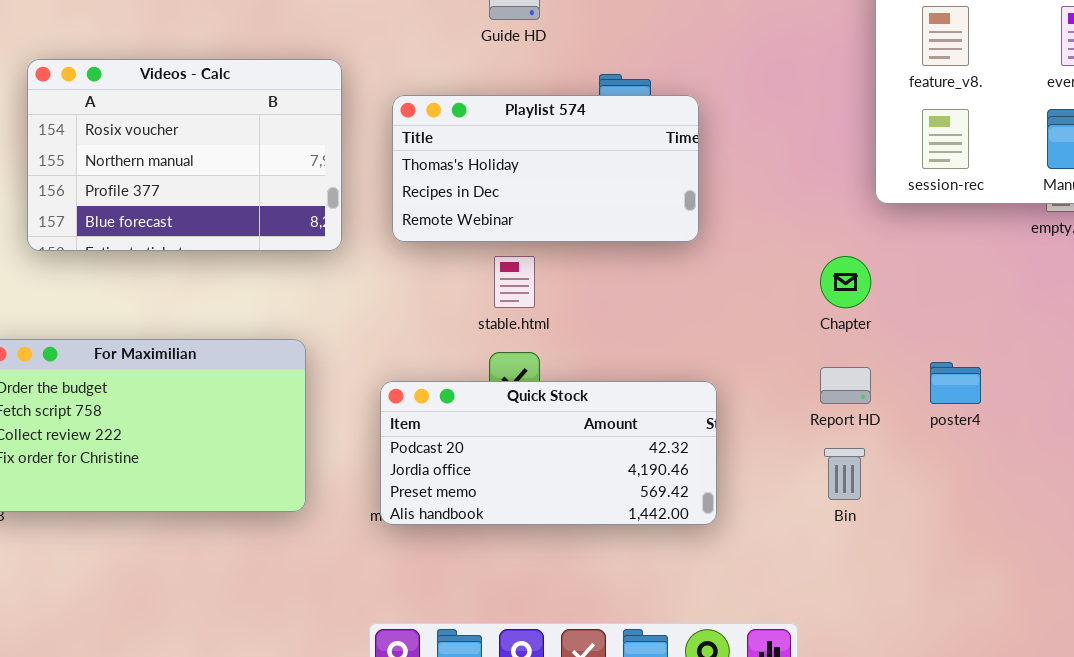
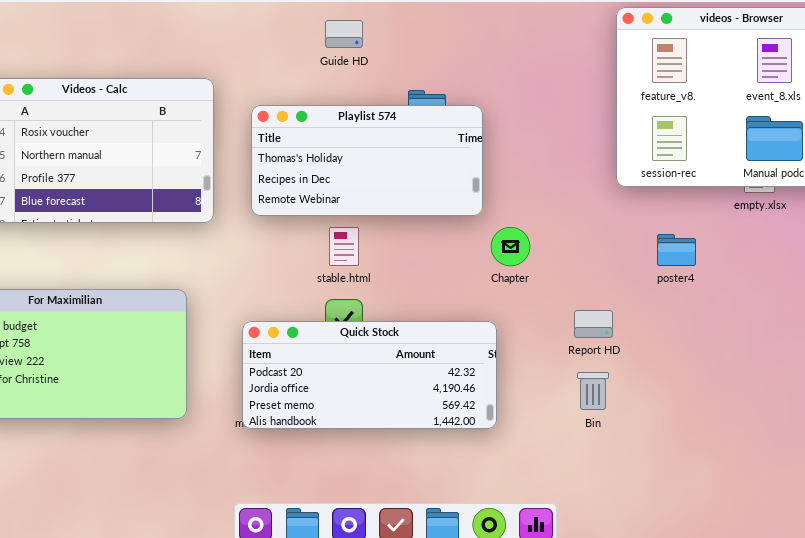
Chapter: [820,256,871,308] -> [491,227,530,266], moved
poster4: [930,362,981,404] -> [657,234,696,266], moved

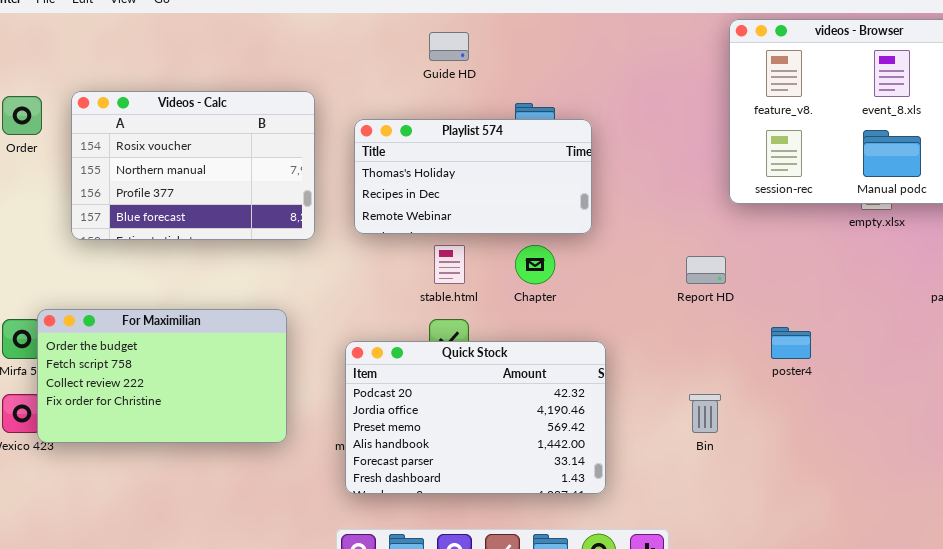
Chapter: [491,227,530,266] -> [515,245,555,284], moved
poster4: [657,234,696,266] -> [771,327,811,359], moved
Report HD: [574,310,613,338] -> [686,256,726,284], moved
Quick Stock: [242,321,497,429] -> [345,341,606,494], resized

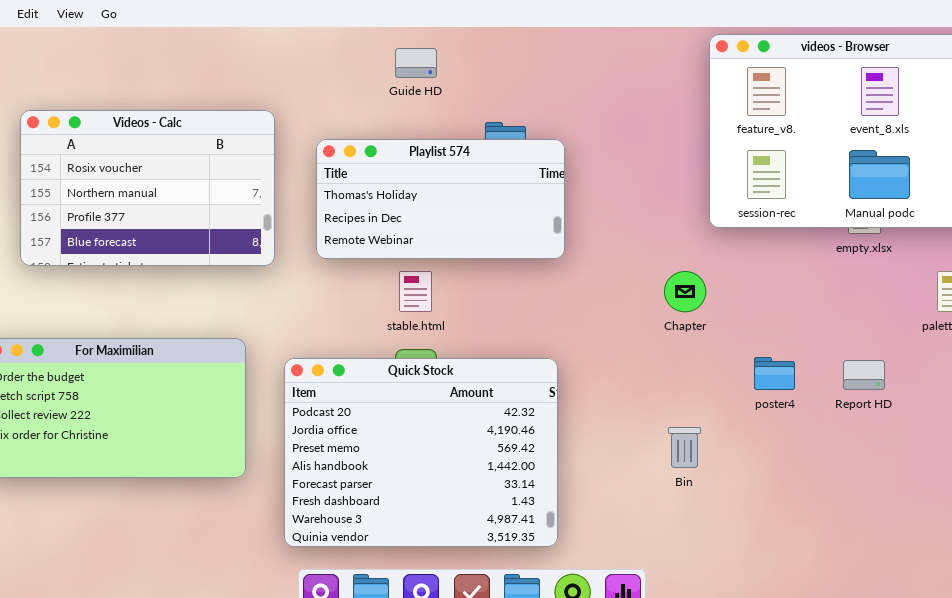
Chapter: [515,245,555,284] -> [664,271,706,312], moved
Report HD: [686,256,726,284] -> [843,360,885,390], moved
Quick Stock: [345,341,606,494] -> [284,358,558,547], moved, resized

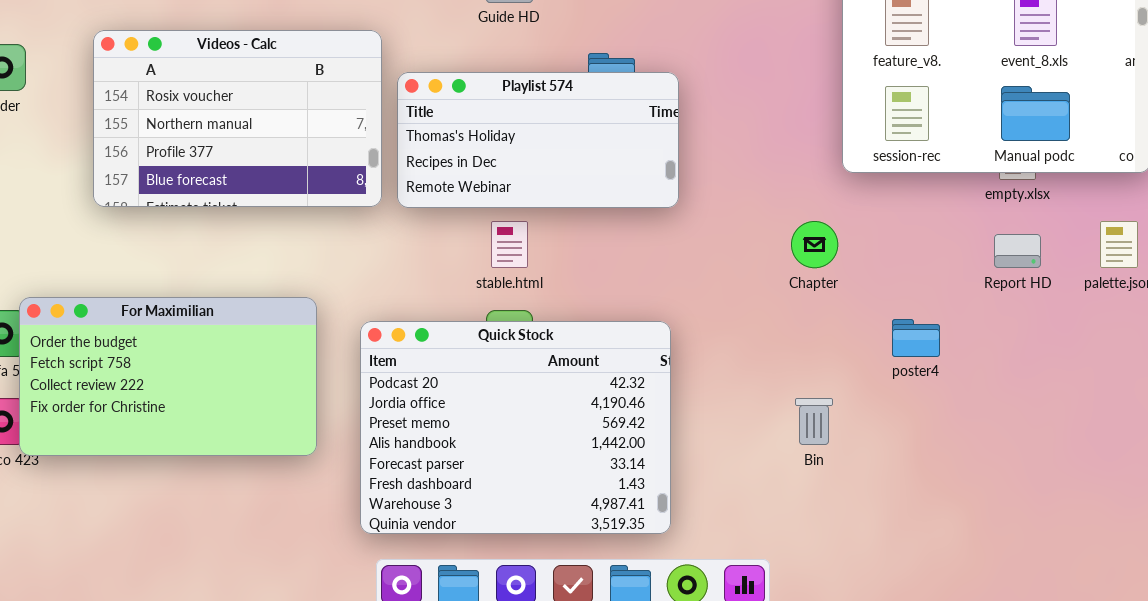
Videos - Calc: [20,110,275,266] -> [93,30,382,207], moved
Report HD: [843,360,885,390] -> [994,234,1041,268], moved

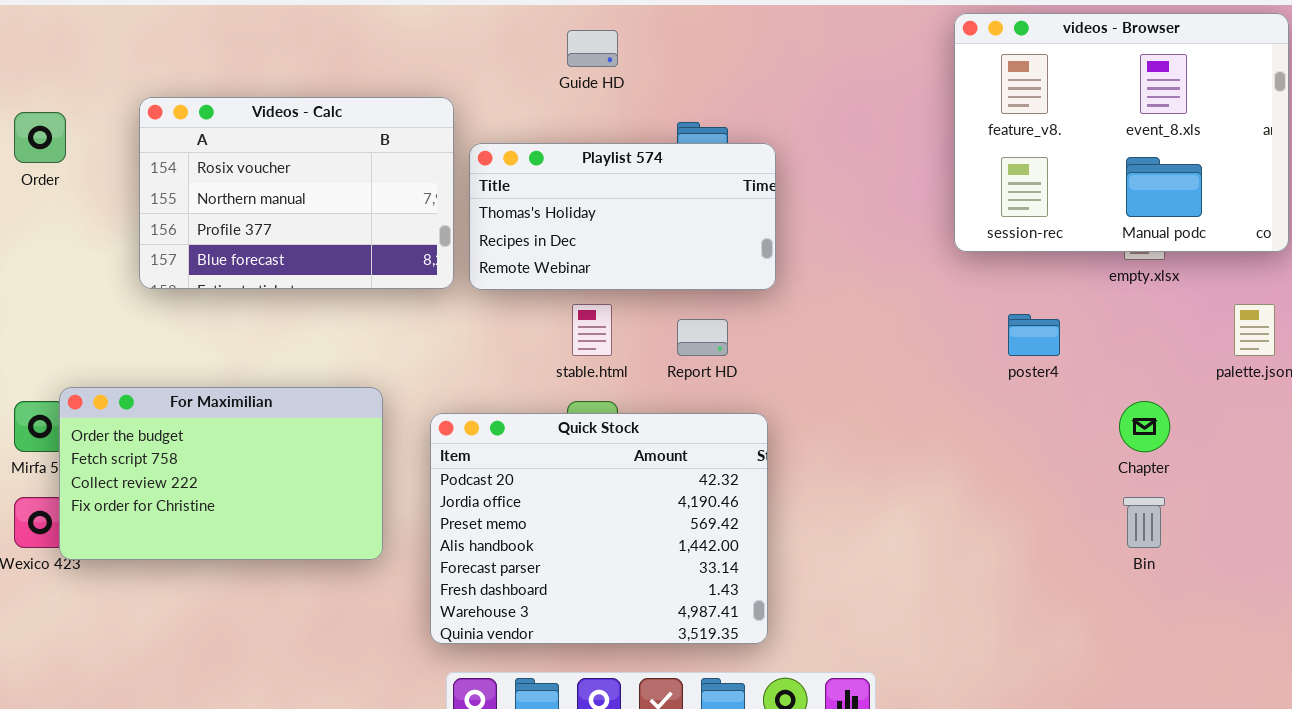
Chapter: [791,221,838,268] -> [1119,401,1170,452], moved
Report HD: [994,234,1041,268] -> [677,319,728,356], moved
poster4: [892,319,940,357] -> [1008,314,1060,356], moved
Bin: [795,398,833,445] -> [1123,497,1165,548], moved

